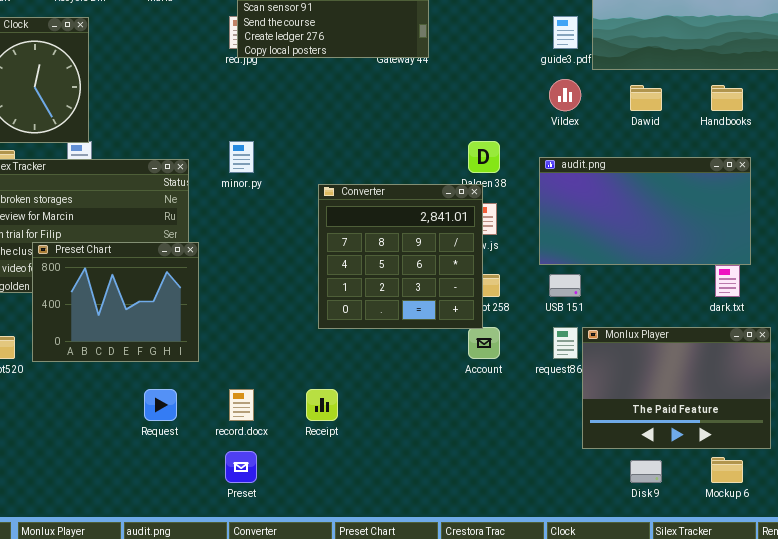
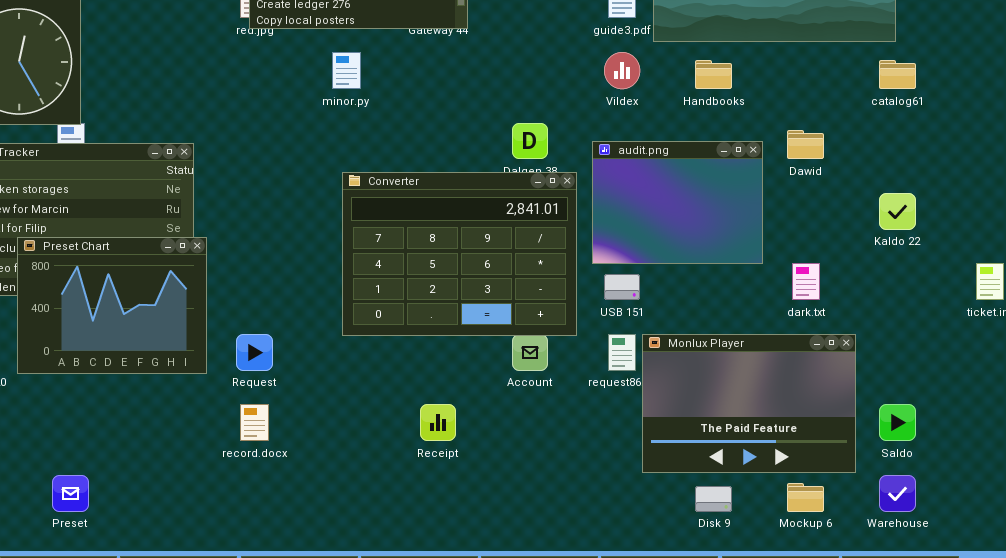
Dawid: [630,85,662,111] -> [787,130,824,159], moved
Handbooks: [711,85,743,111] -> [695,60,732,89], moved
minor.py: [229,141,254,173] -> [332,52,361,89], moved
audit.png: [539,157,751,265] -> [592,141,763,264], resized
Converter: [318,184,483,329] -> [342,172,577,336], resized
Request: [144,389,177,421] -> [236,334,273,371], moved
Receipt: [306,389,338,421] -> [420,404,456,441], moved
Preset: [225,451,257,483] -> [52,475,89,512], moved

